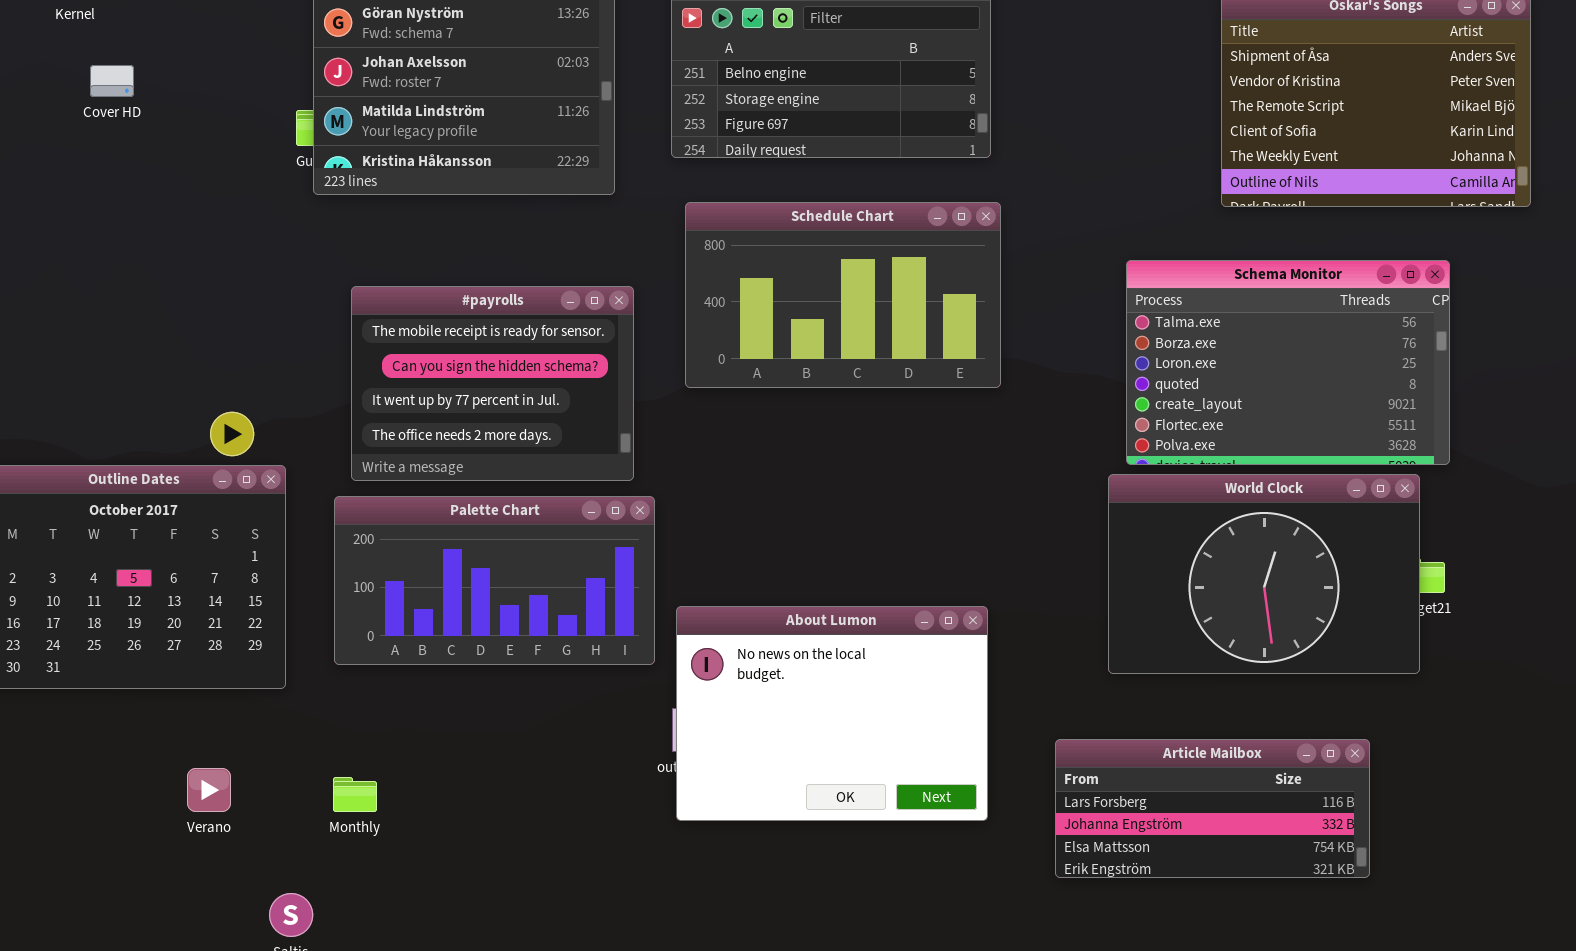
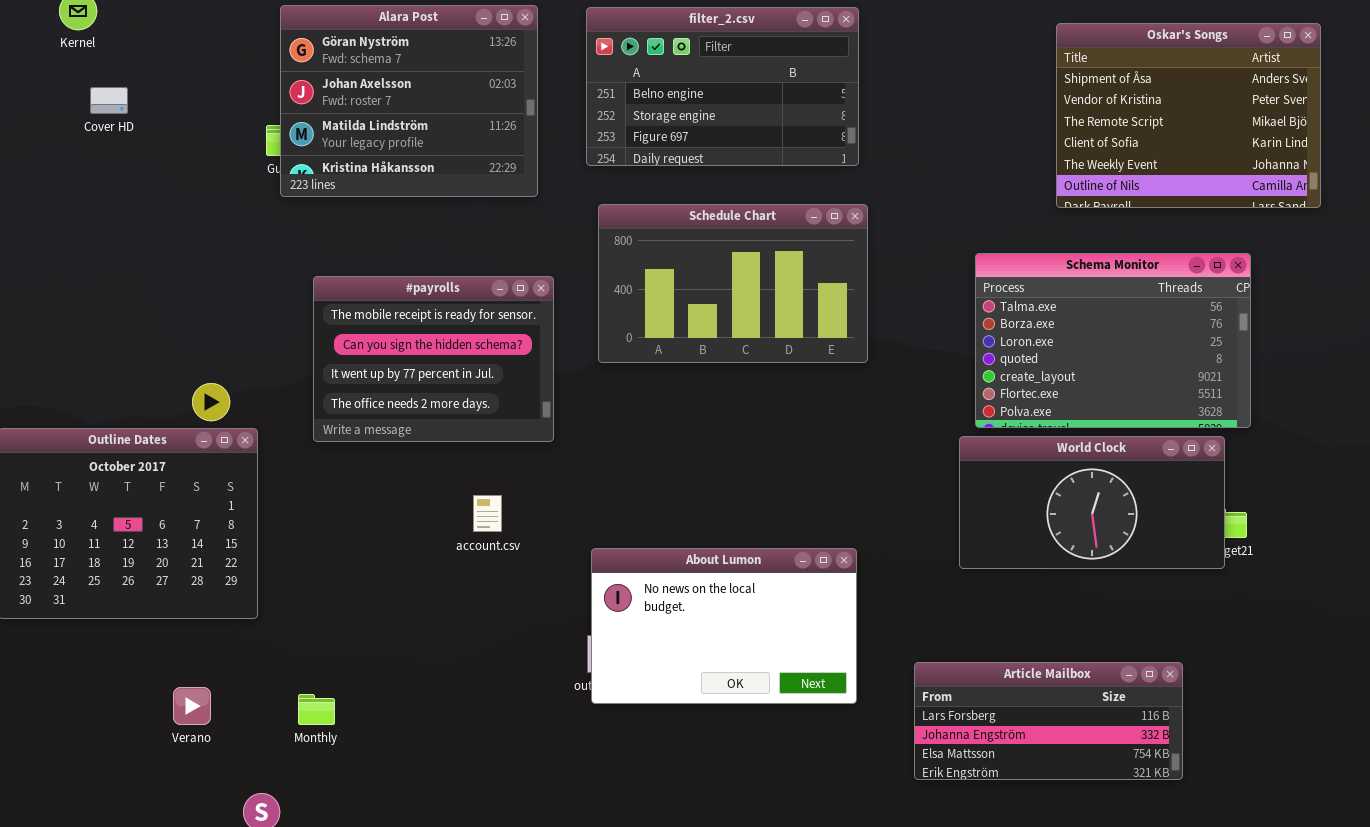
World Clock: [1108,474,1420,674] -> [959,436,1225,569], resized
Palette Chart: [334,496,655,665] -> none, closed
About Lumon: [676,606,988,821] -> [591,548,857,704], resized

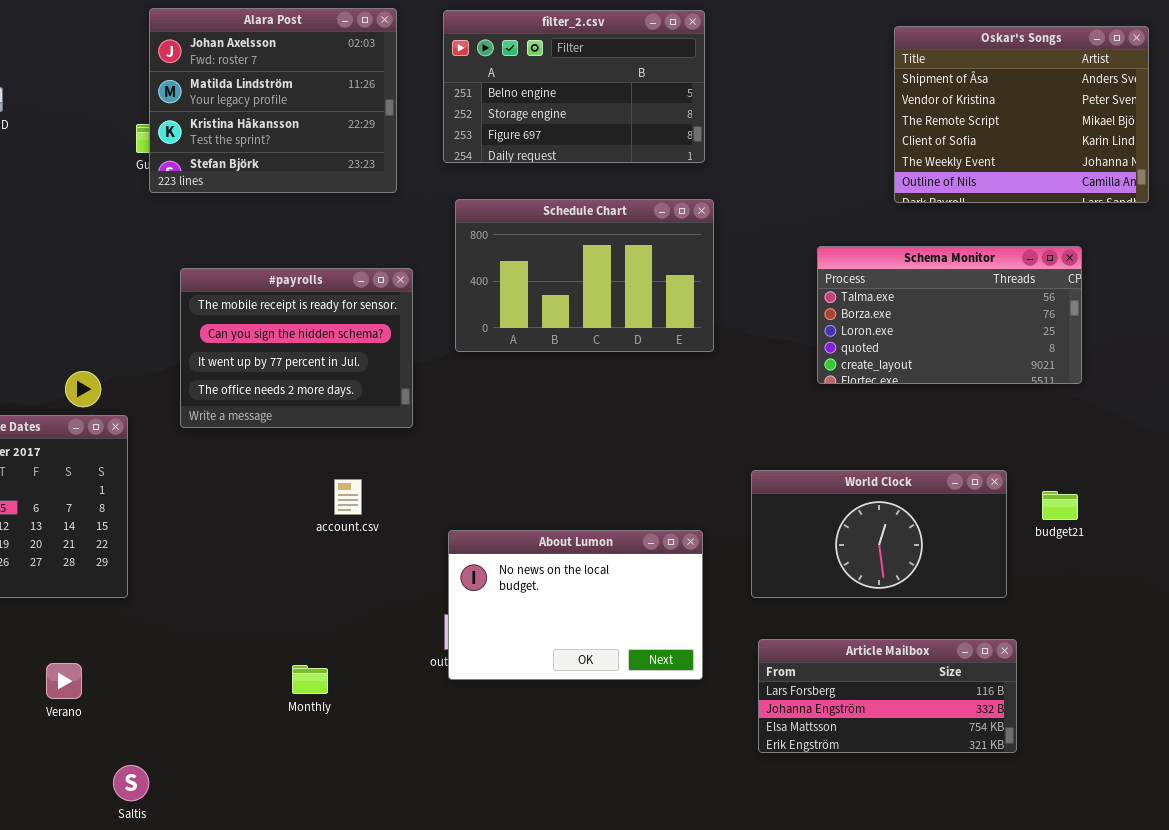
Alara Post: [280,5,538,197] -> [149,8,397,193], scrolled down 1 row
Schema Monitor: [975,253,1251,428] -> [817,246,1082,384], resized
World Clock: [959,436,1225,569] -> [751,470,1007,598], moved
Monthly: [298,694,335,725] -> [292,665,328,694], moved

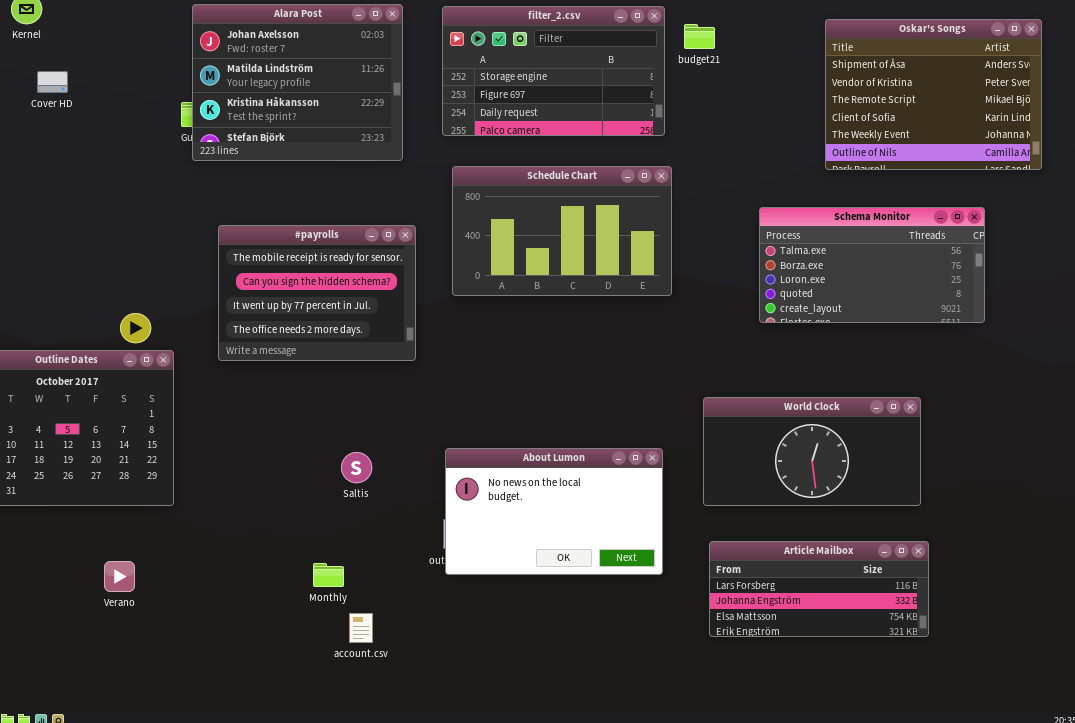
filter_2.csv: [443,10,705,163] -> [442,6,665,136], scrolled down 1 row
account.csv: [334,479,362,515] -> [349,613,373,643], moved
budget21: [1042,491,1078,520] -> [684,24,715,49], moved
Saltis: [113,765,149,801] -> [341,452,372,483], moved

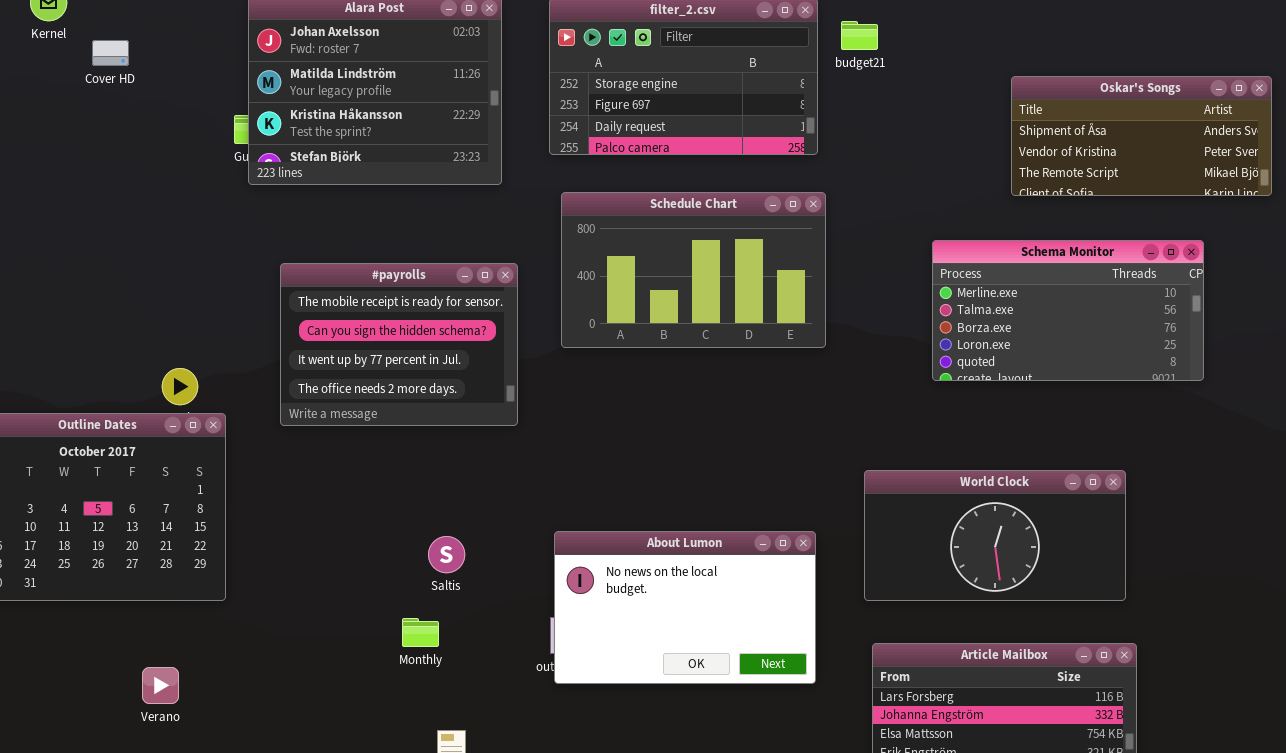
Oskar's Songs: [825,19,1042,170] -> [1011,76,1272,196], resized
Cover HD: [37,71,68,93] -> [92,40,129,66], moved
Schema Monitor: [759,207,985,323] -> [932,240,1204,381], scrolled up 1 row
Monthly: [313,563,344,587] -> [402,618,439,647], moved

